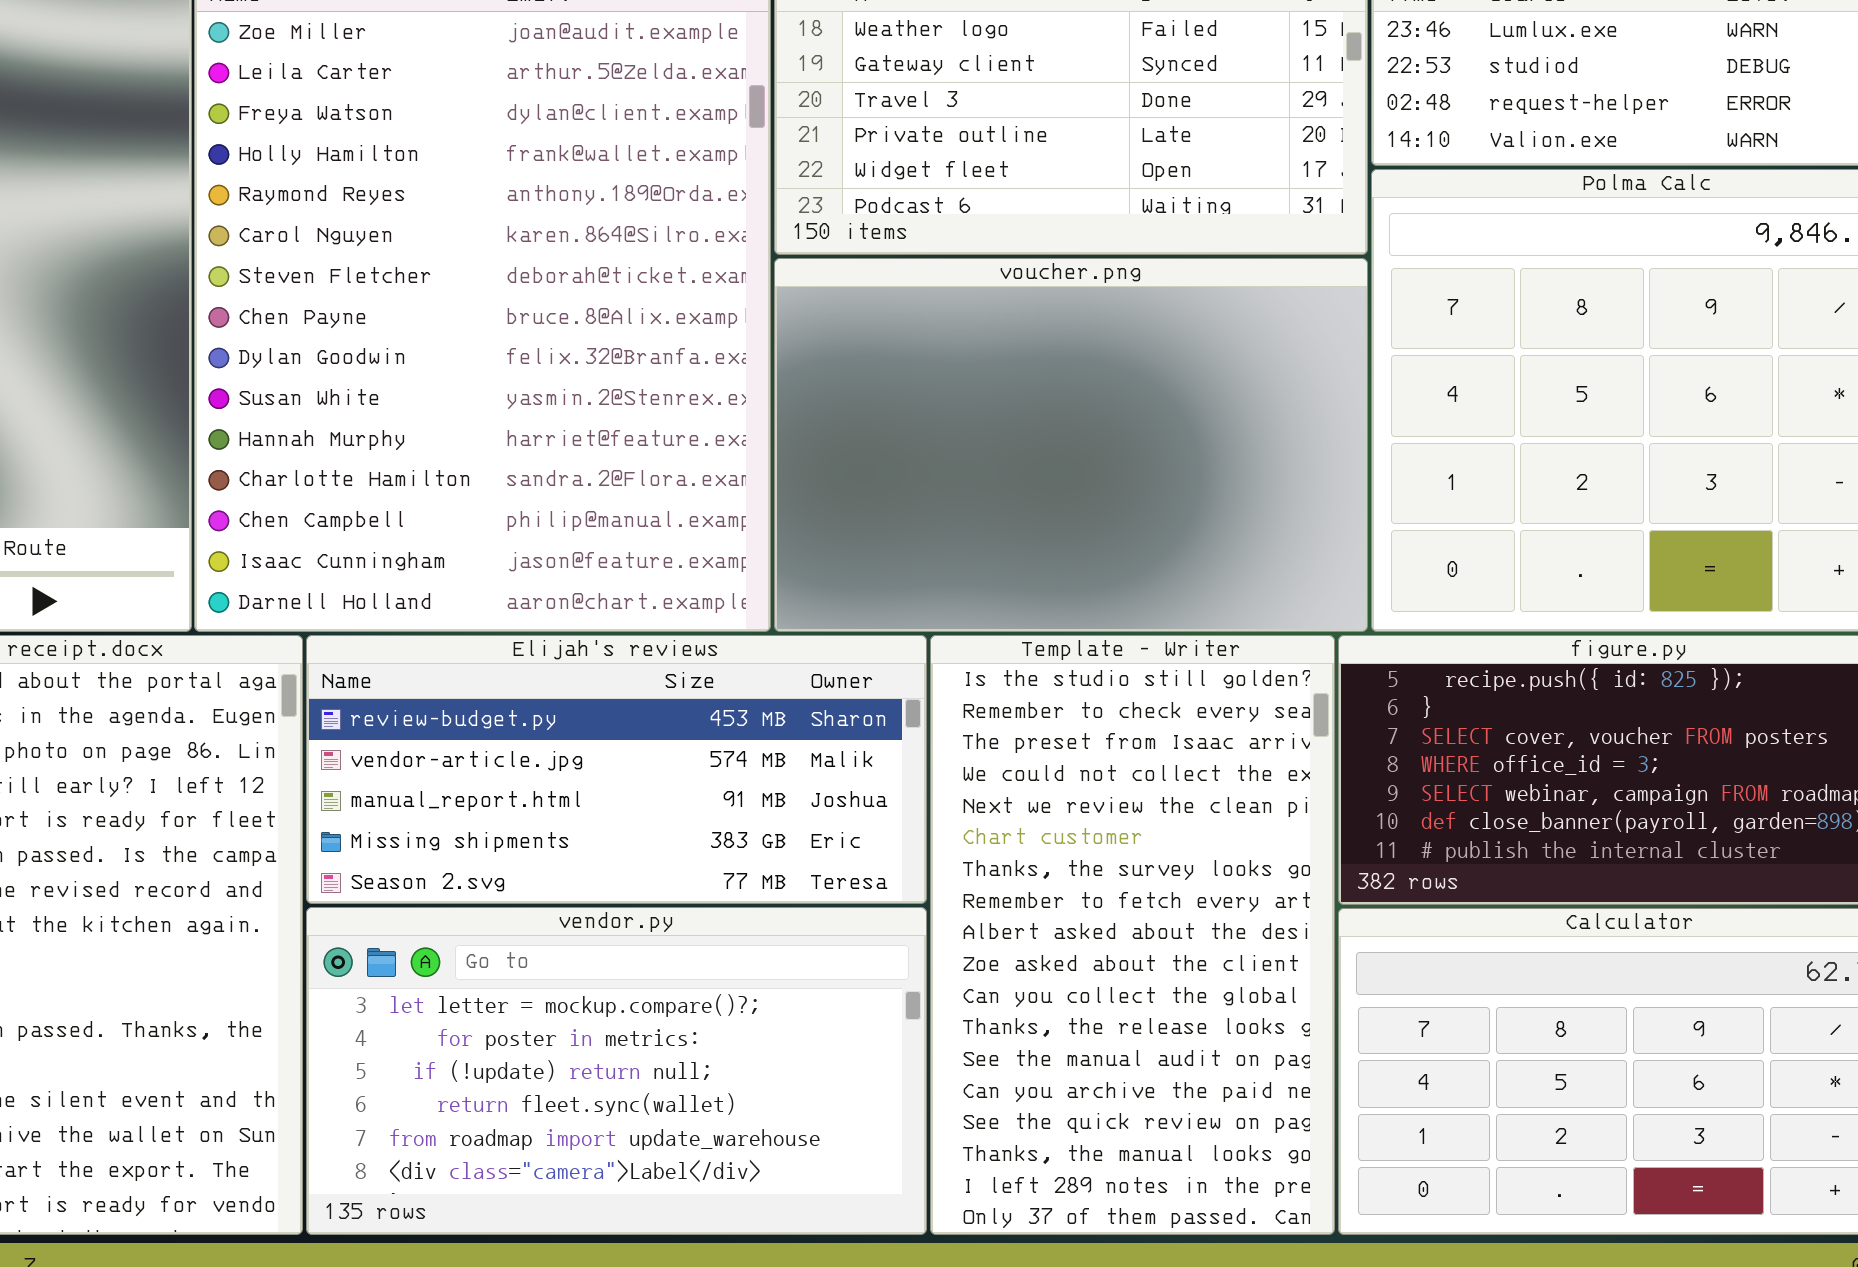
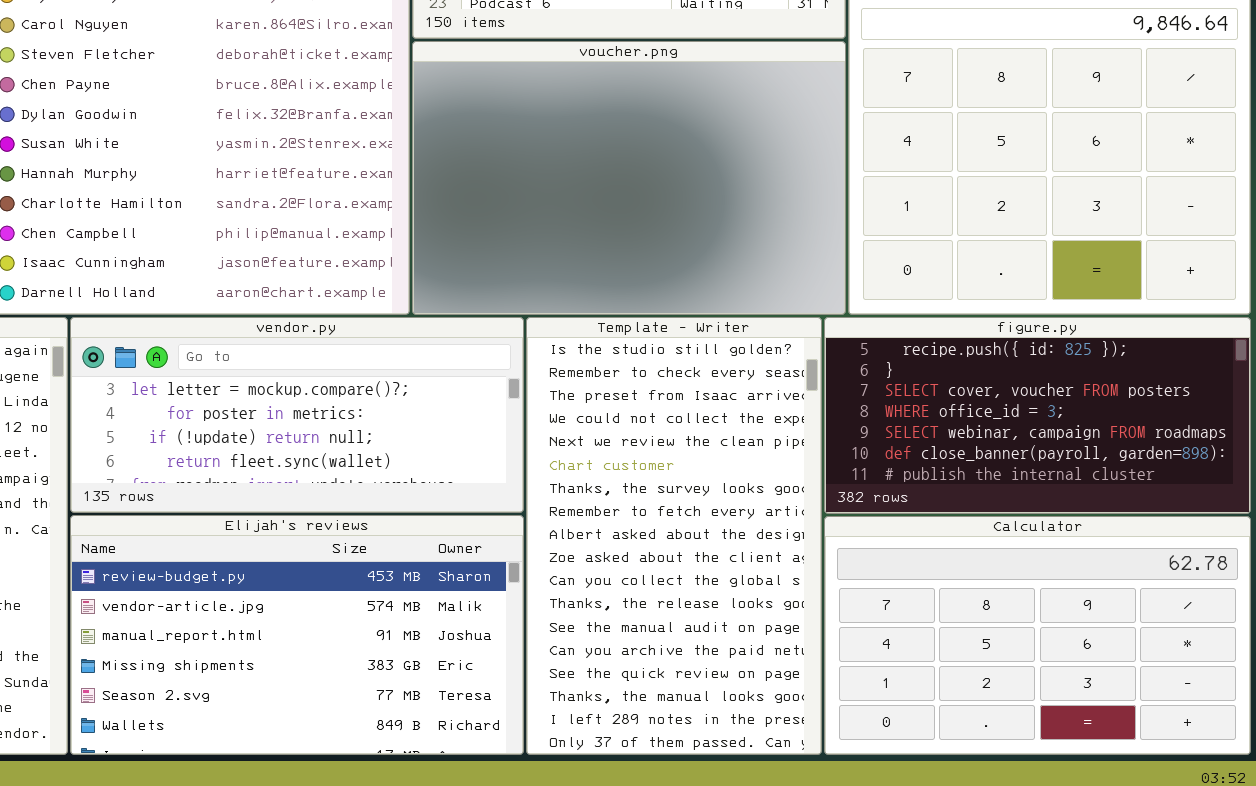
Elijah's reviews: [306,635,927,904] -> [70,515,524,755], moved, resized
vendor.py: [306,907,927,1235] -> [70,317,524,513], moved, resized

